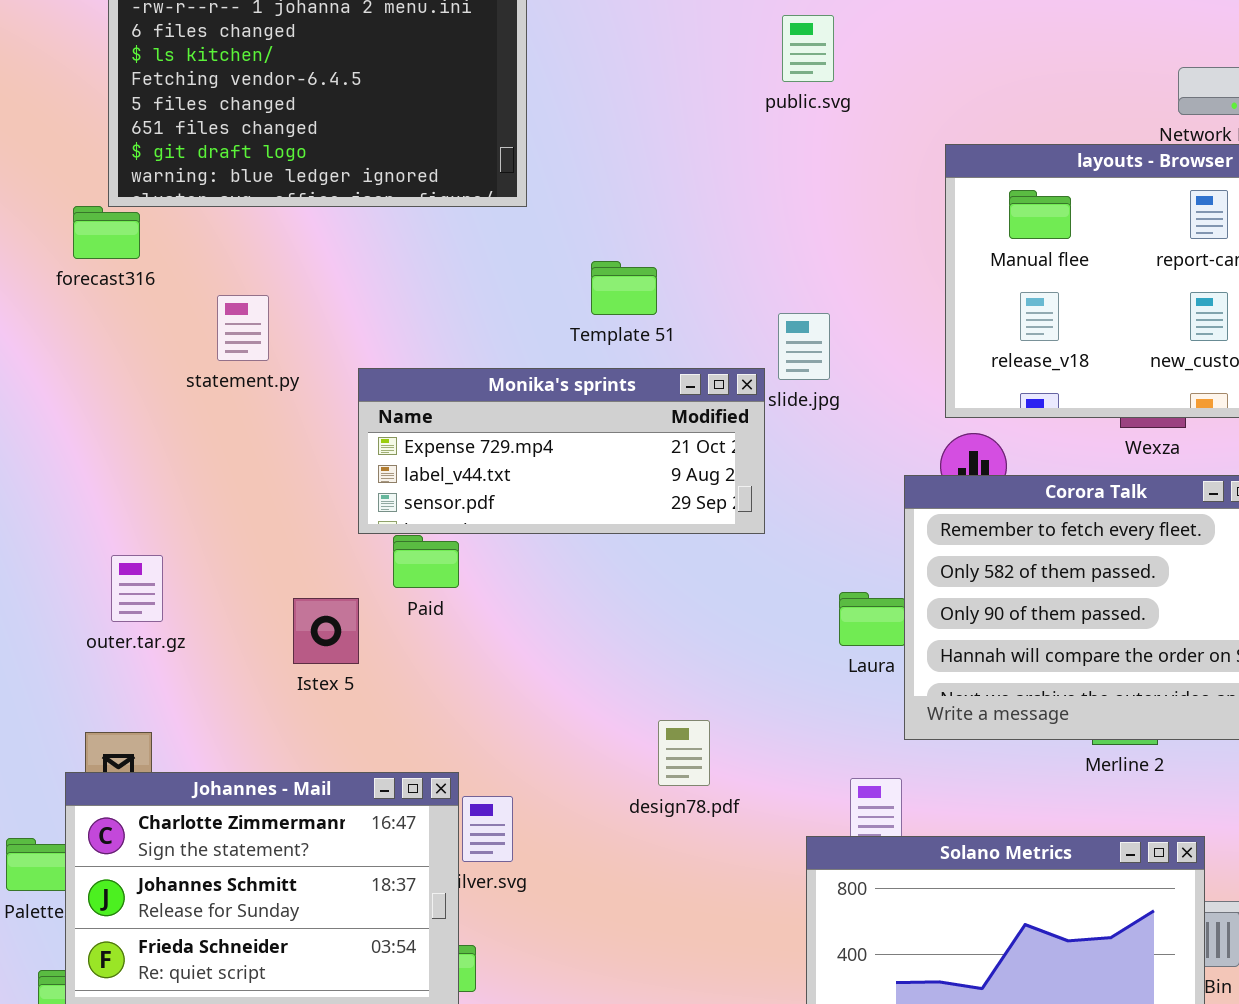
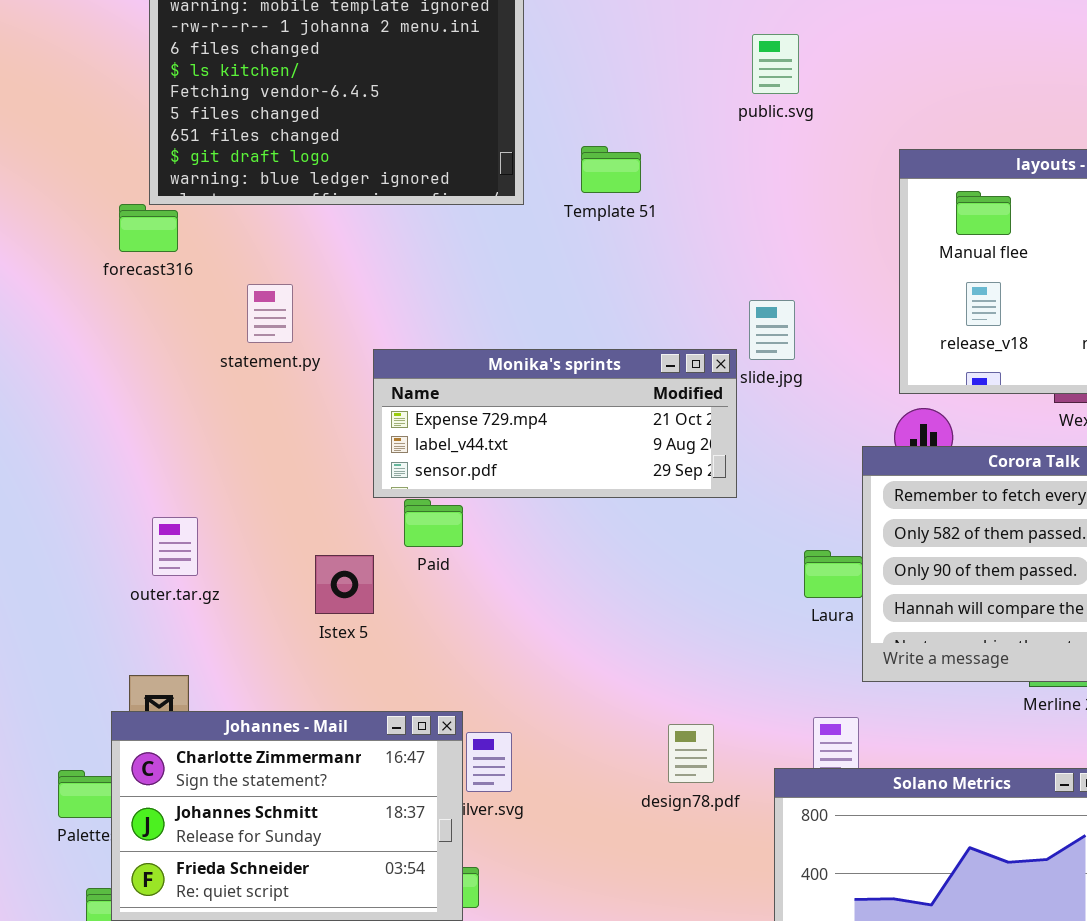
Template 51: [591,261,657,315] -> [581,146,641,193], moved
design78.pdf: [658,720,710,786] -> [668,724,714,783], moved

